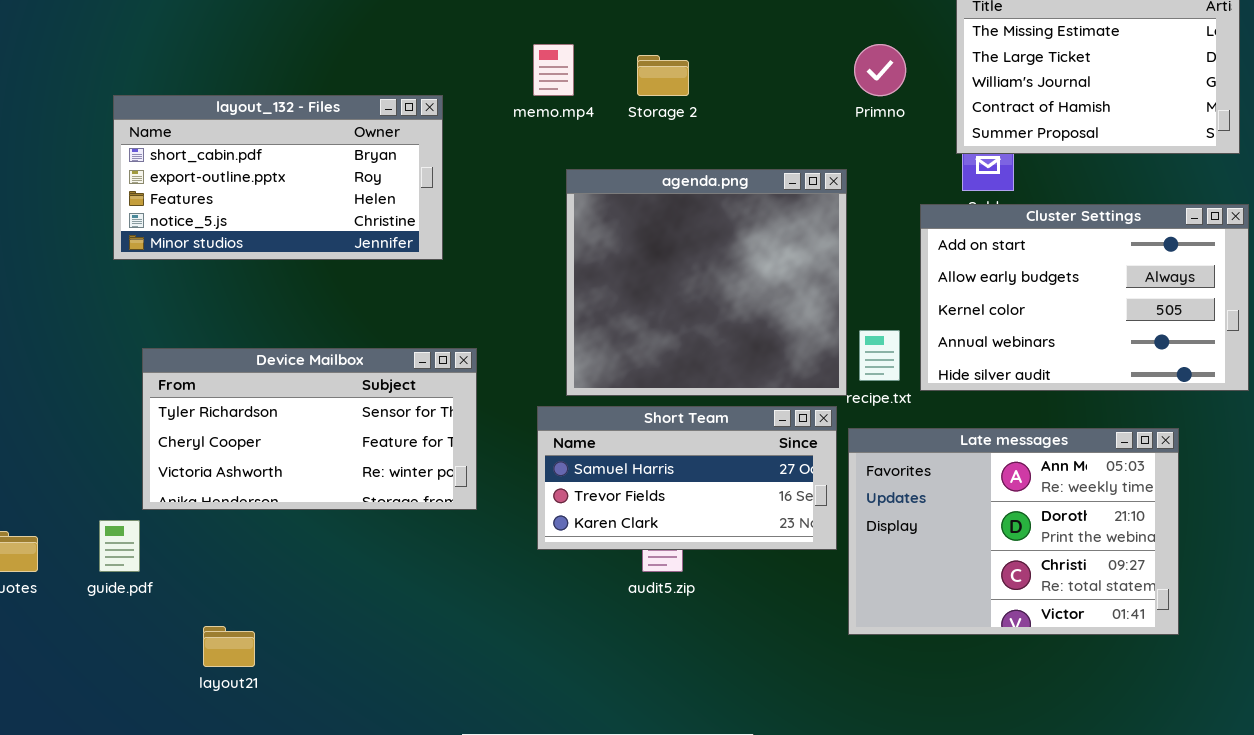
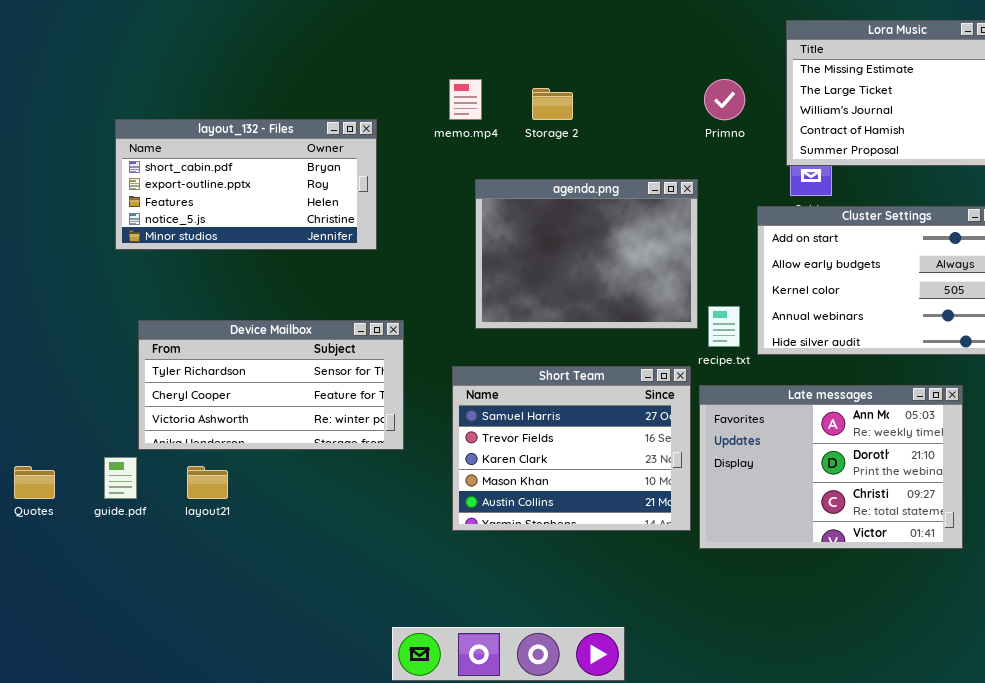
agenda.png: [566,169,847,396] -> [475,179,698,329], resized
Short Team: [537,406,837,550] -> [452,366,691,531], resized
layout21: [203,626,255,667] -> [187,466,228,499], moved

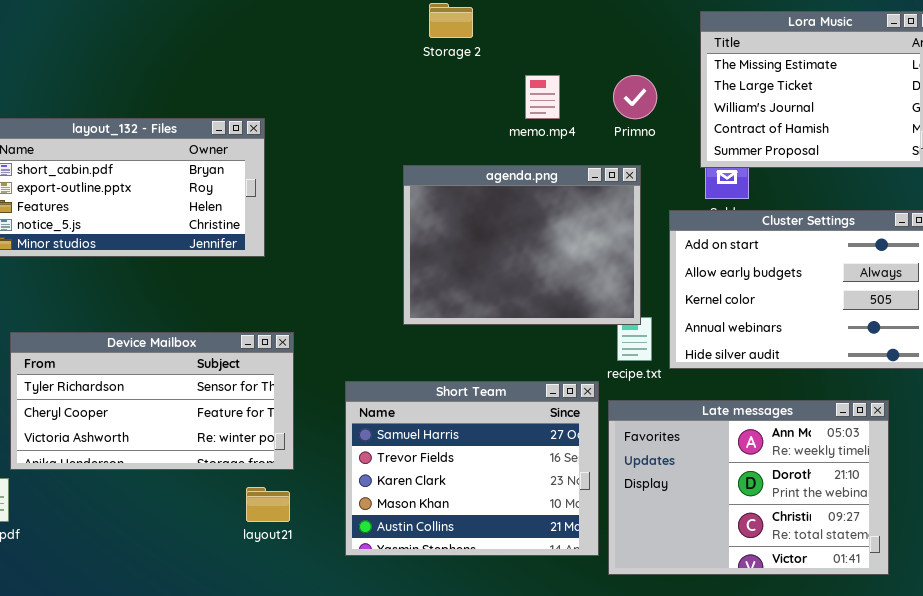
memo.mp4: [449,79,482,120] -> [525,75,560,119], moved
Storage 2: [532,88,573,120] -> [429,3,473,38], moved
agenda.png: [475,179,698,329] -> [403,165,641,325], moved
layout21: [187,466,228,499] -> [246,487,290,522], moved

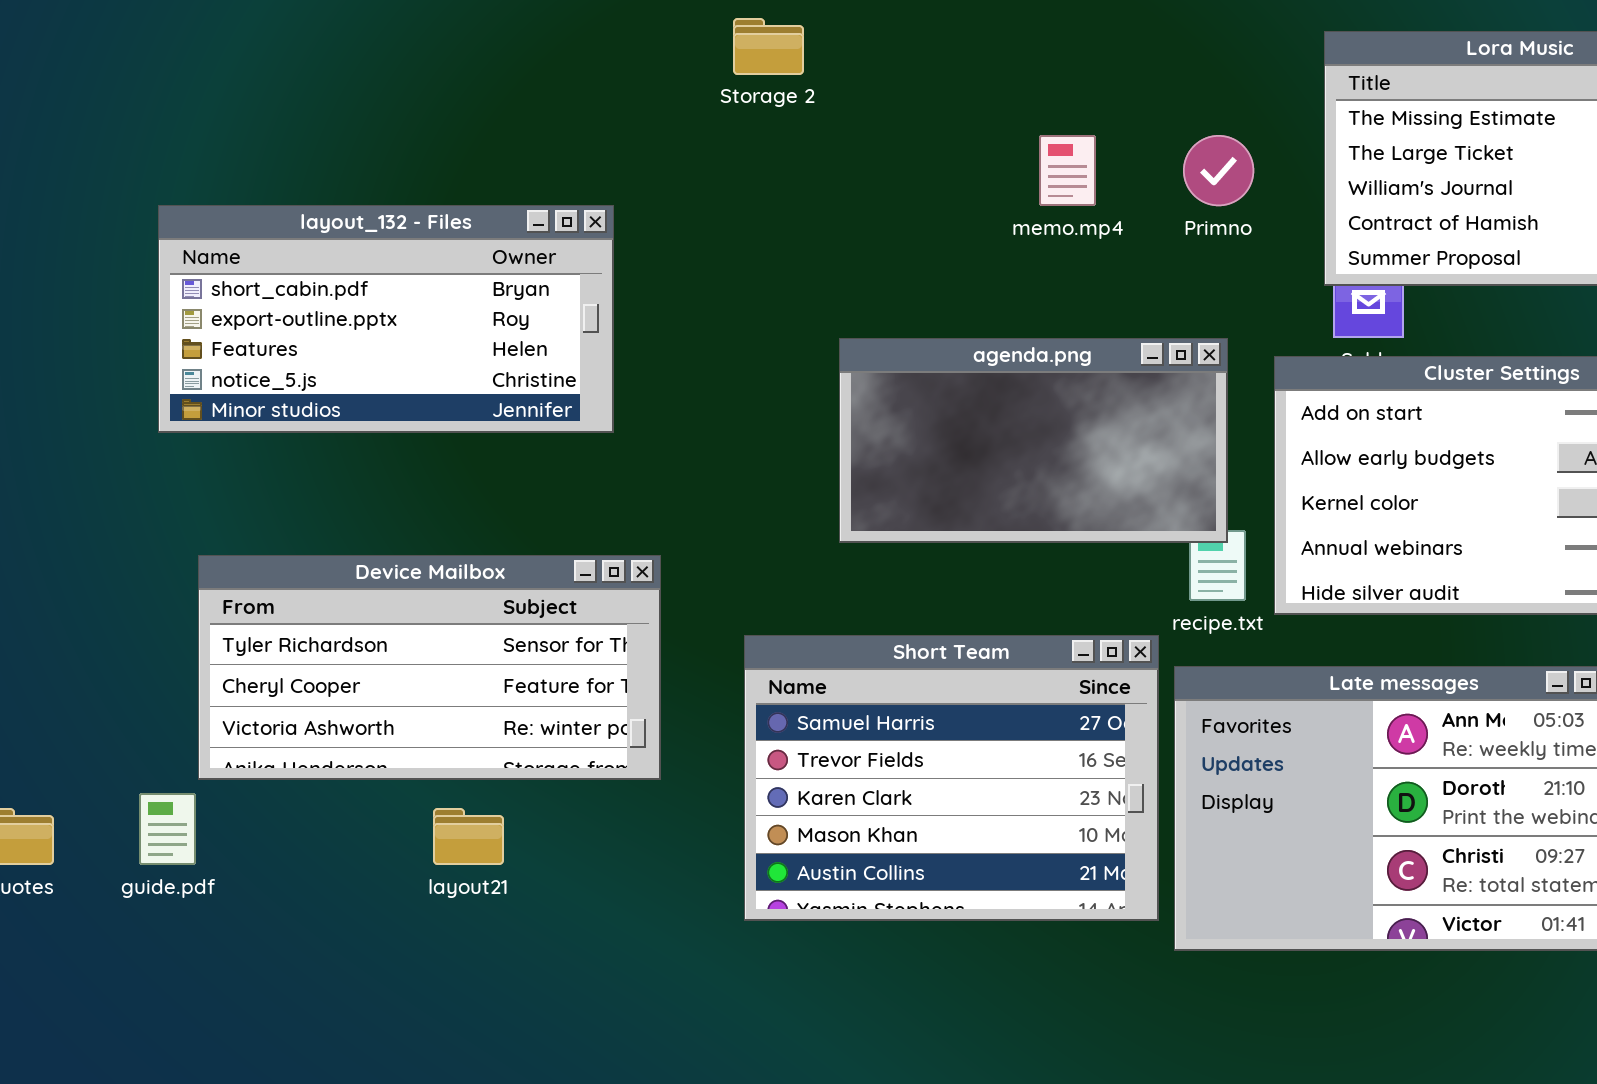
Storage 2: [429,3,473,38] -> [733,18,804,75], moved
agenda.png: [403,165,641,325] -> [839,338,1228,543], resized
layout21: [246,487,290,522] -> [433,808,504,865], moved

